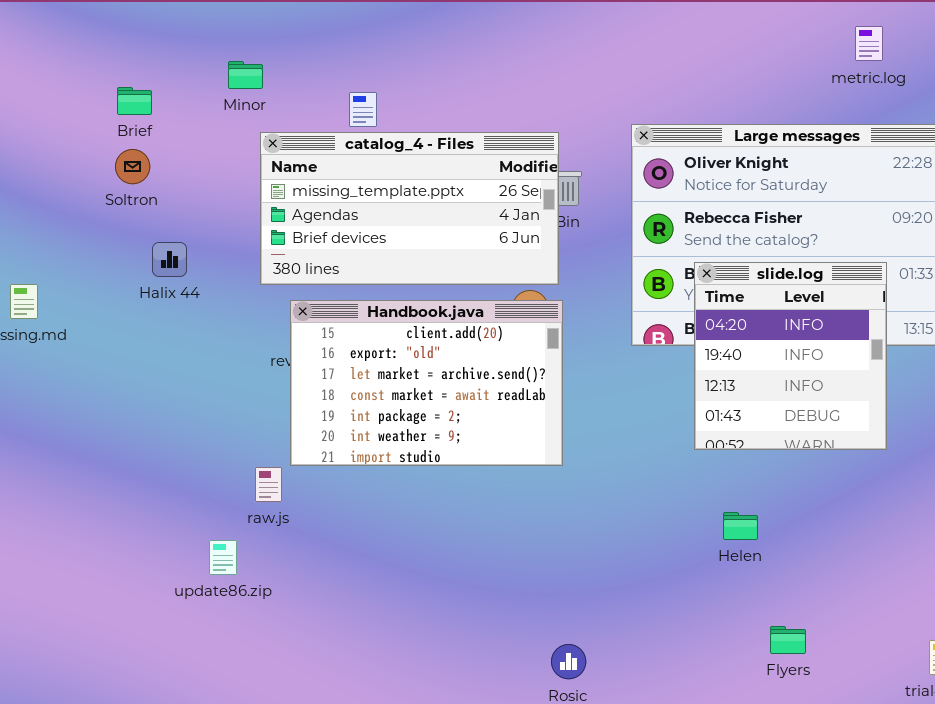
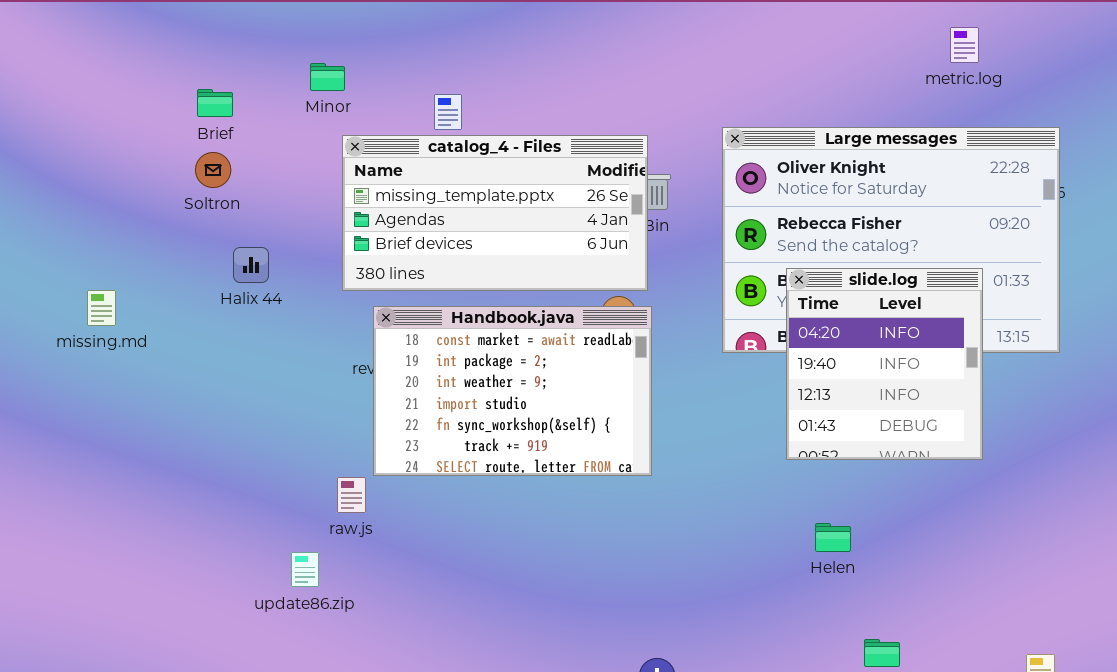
Handbook.java: [290,300,563,466] -> [373,306,652,476], scrolled down 3 rows

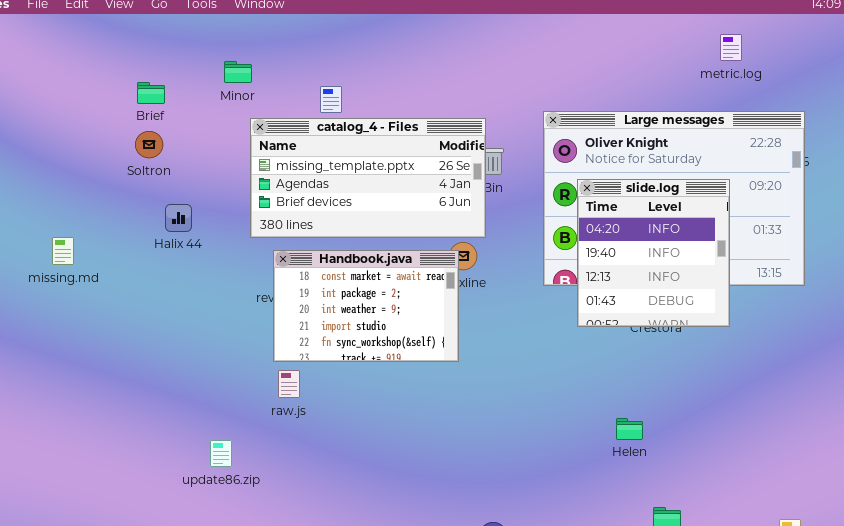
slide.log: [786,268,983,460] -> [577,179,730,327], moved
Handbook.java: [373,306,652,476] -> [273,250,459,362], resized
raw.js: [337,477,366,513] -> [278,370,300,398], moved

